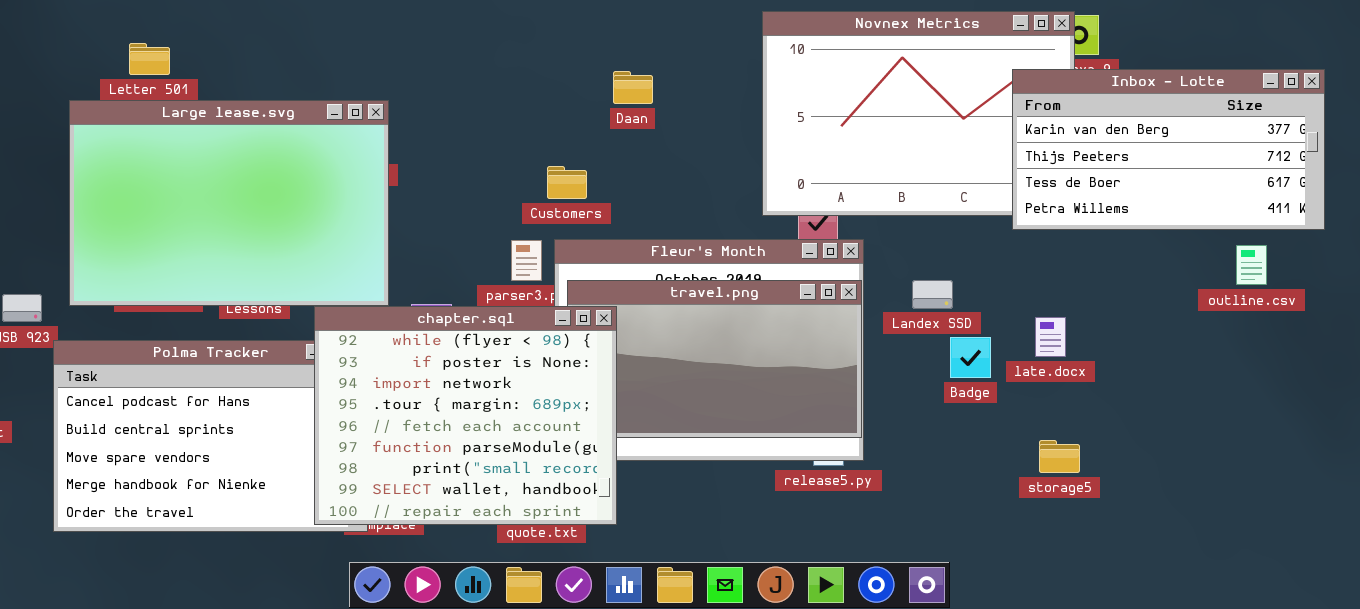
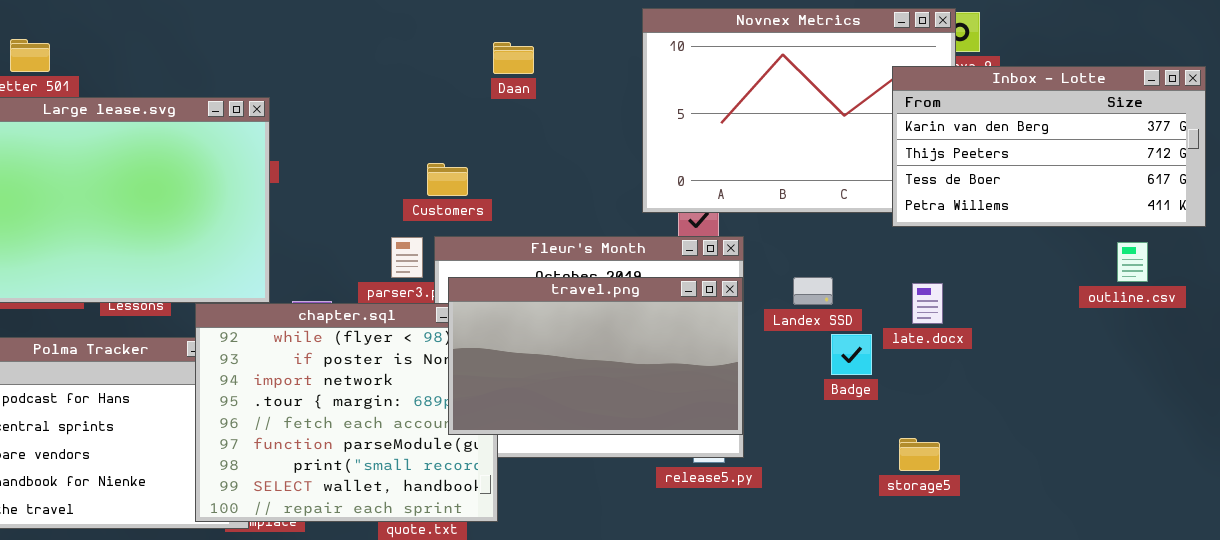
Daan: [613,71,653,104] -> [493,42,534,74], moved
travel.png: [567,280,862,438] -> [448,277,743,435], raised
late.docx: [1035,317,1066,357] -> [912,283,943,324], moved
storage5: [1039,440,1080,473] -> [899,438,940,471], moved

